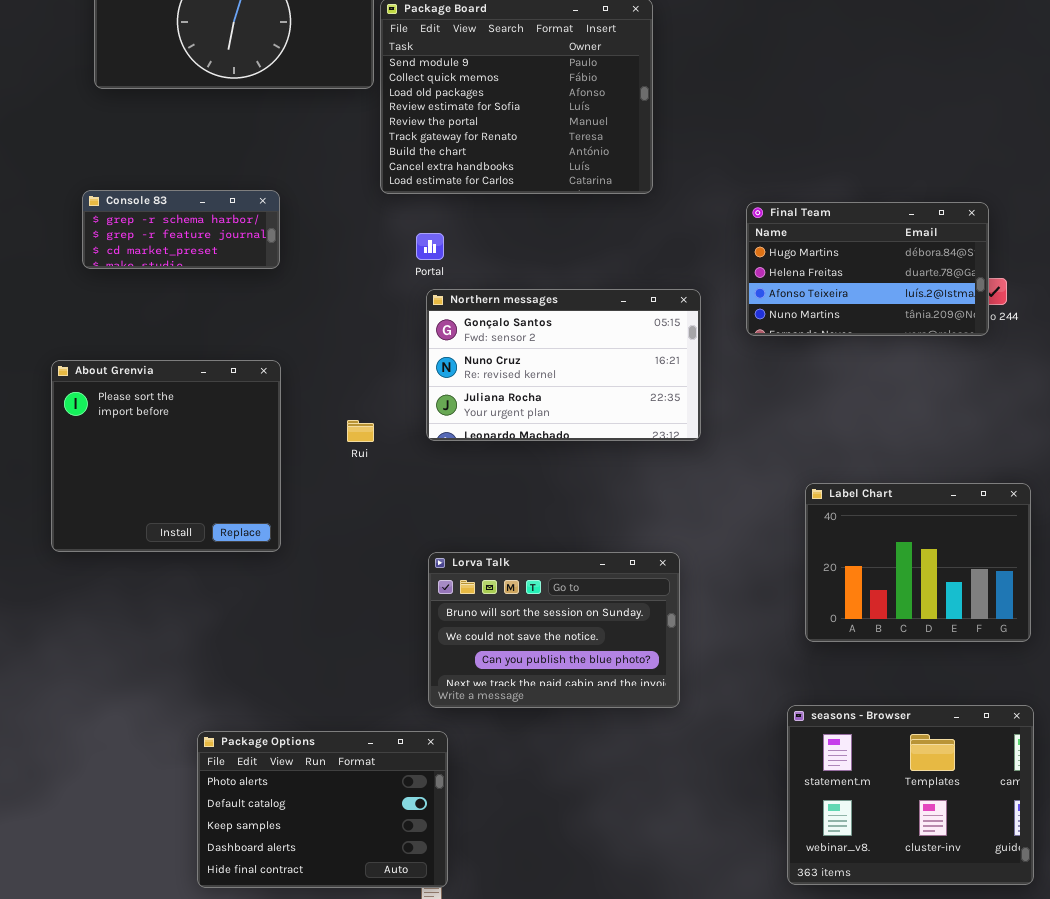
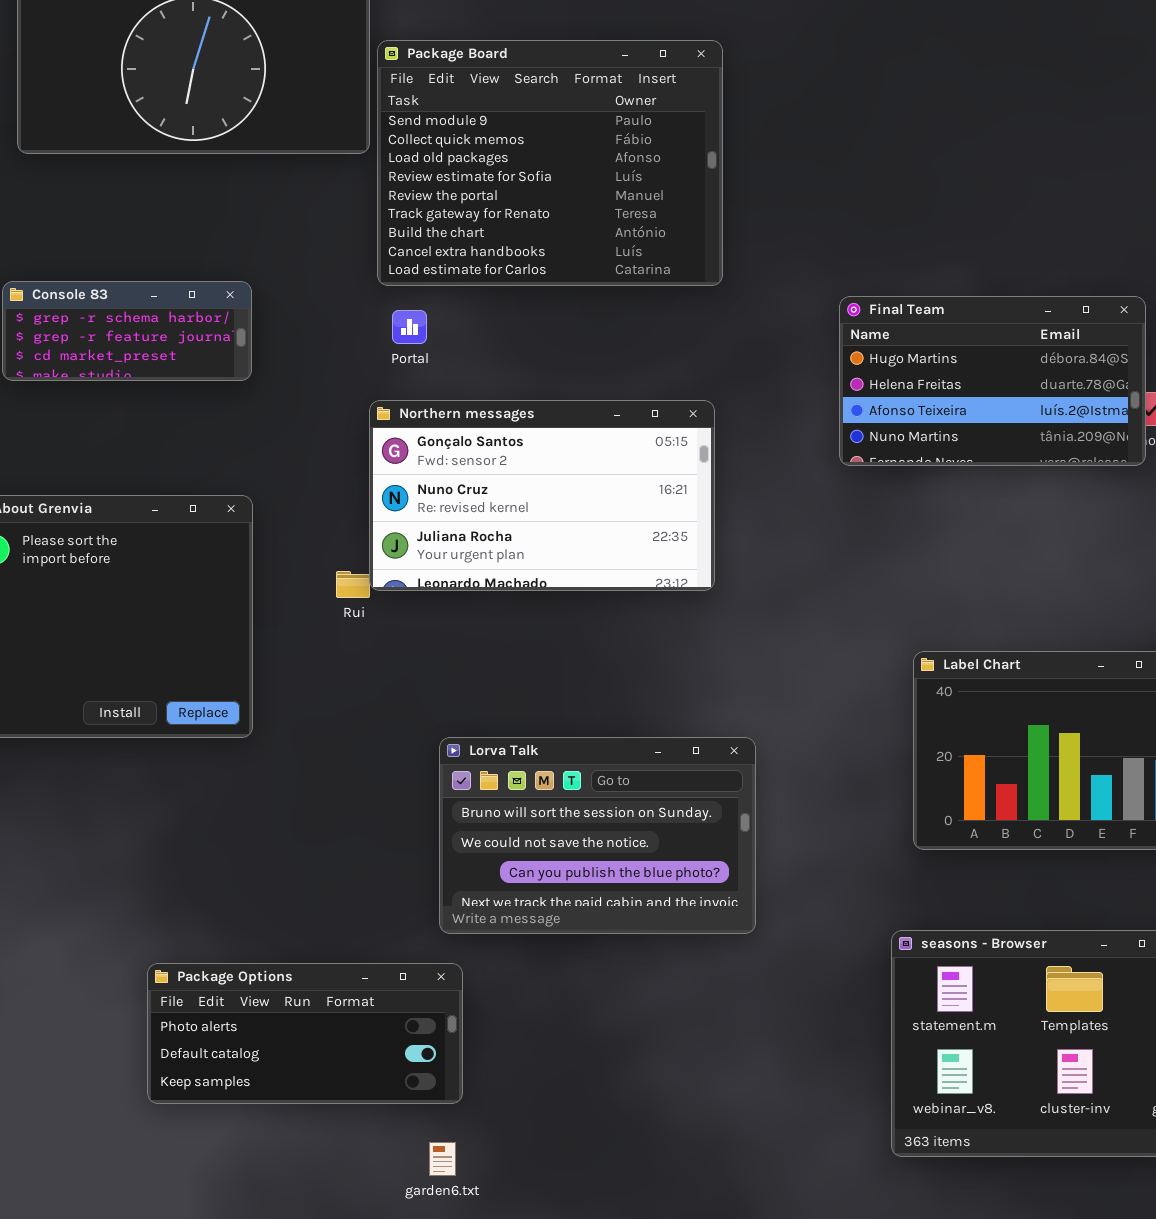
Portal: [416,233,444,260] -> [392,310,427,344], moved
Northern messages: [426,289,701,441] -> [369,400,715,591], moved
Package Options: [197,731,448,888] -> [147,963,463,1104], resized

